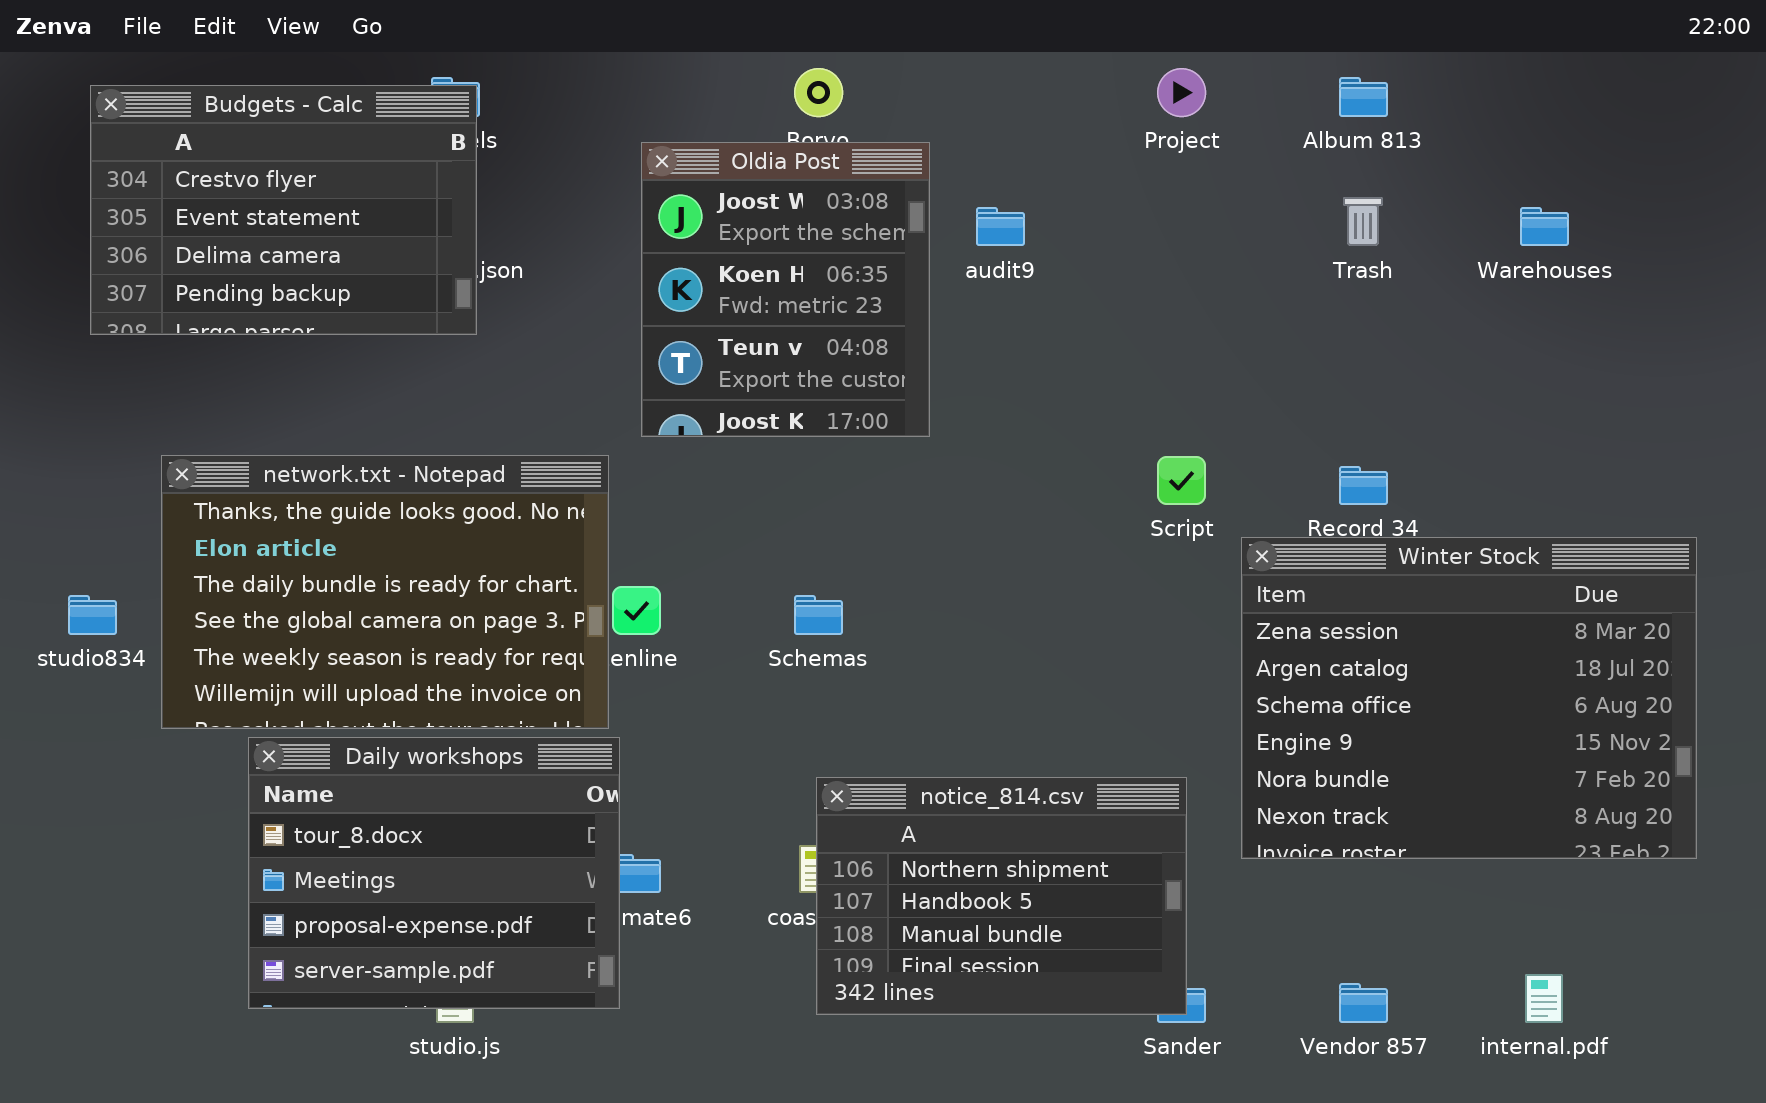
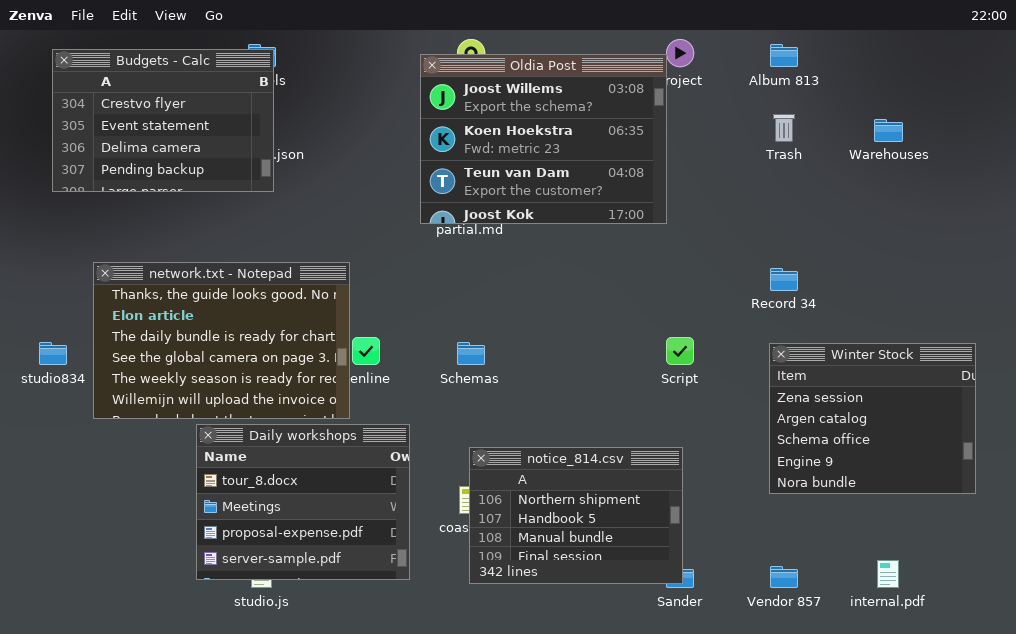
Oldia Post: [641,142,930,437] -> [420,54,667,224], moved, resized
Script: [1157,456,1206,505] -> [666,337,694,365], moved
Winter Stock: [1241,537,1697,859] -> [769,343,976,494], resized
Daily workshops: [248,737,620,1009] -> [196,424,410,580], moved

